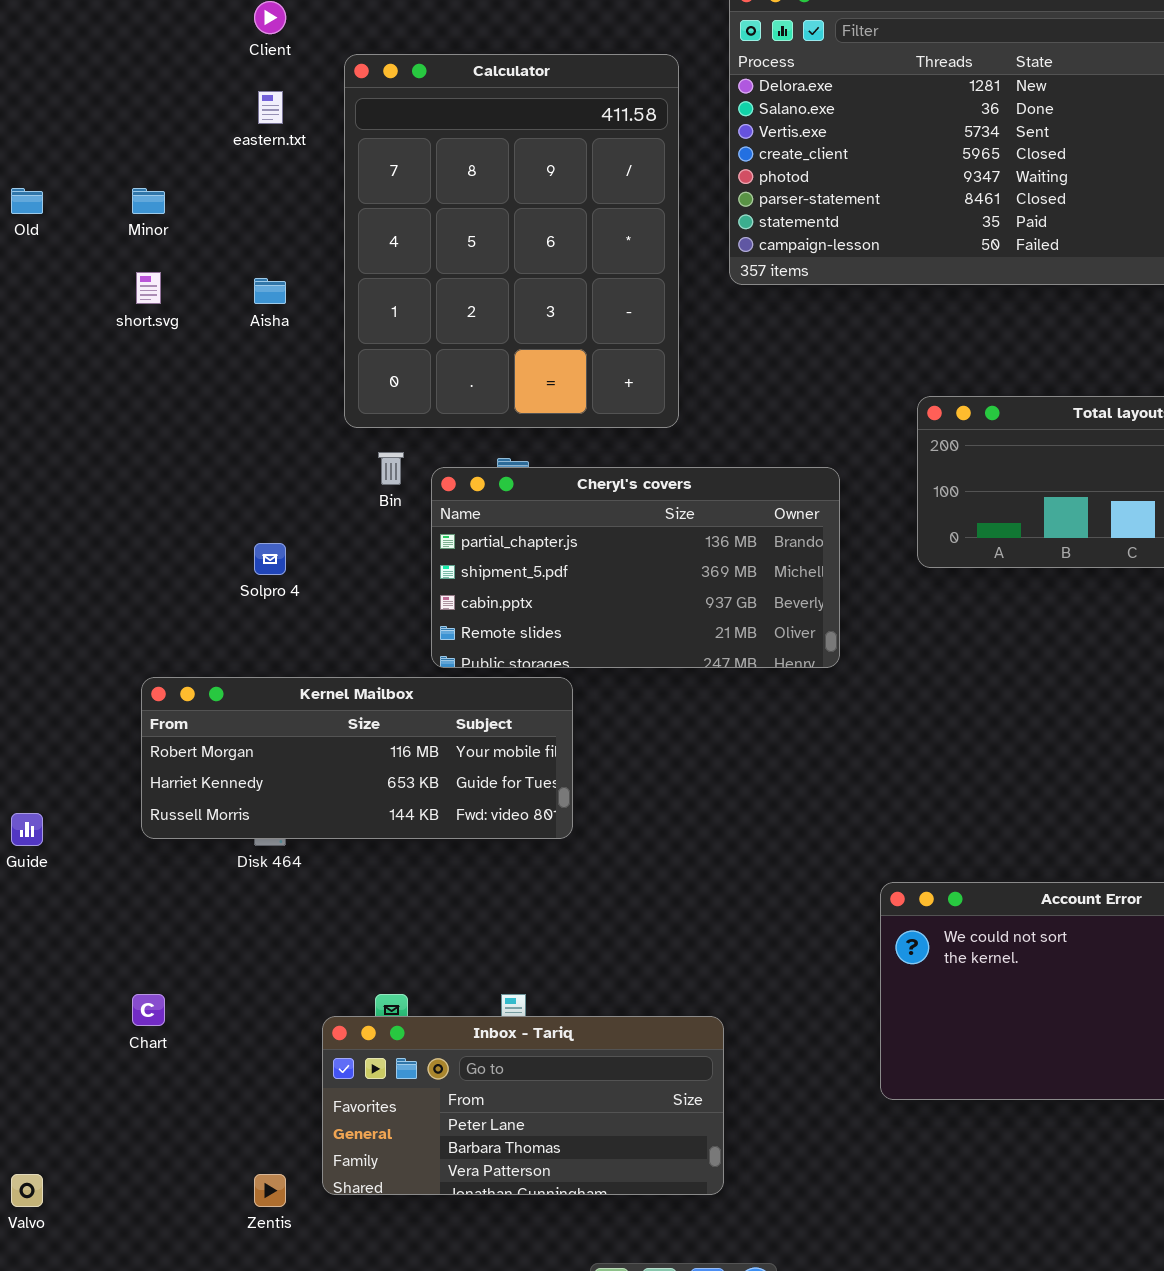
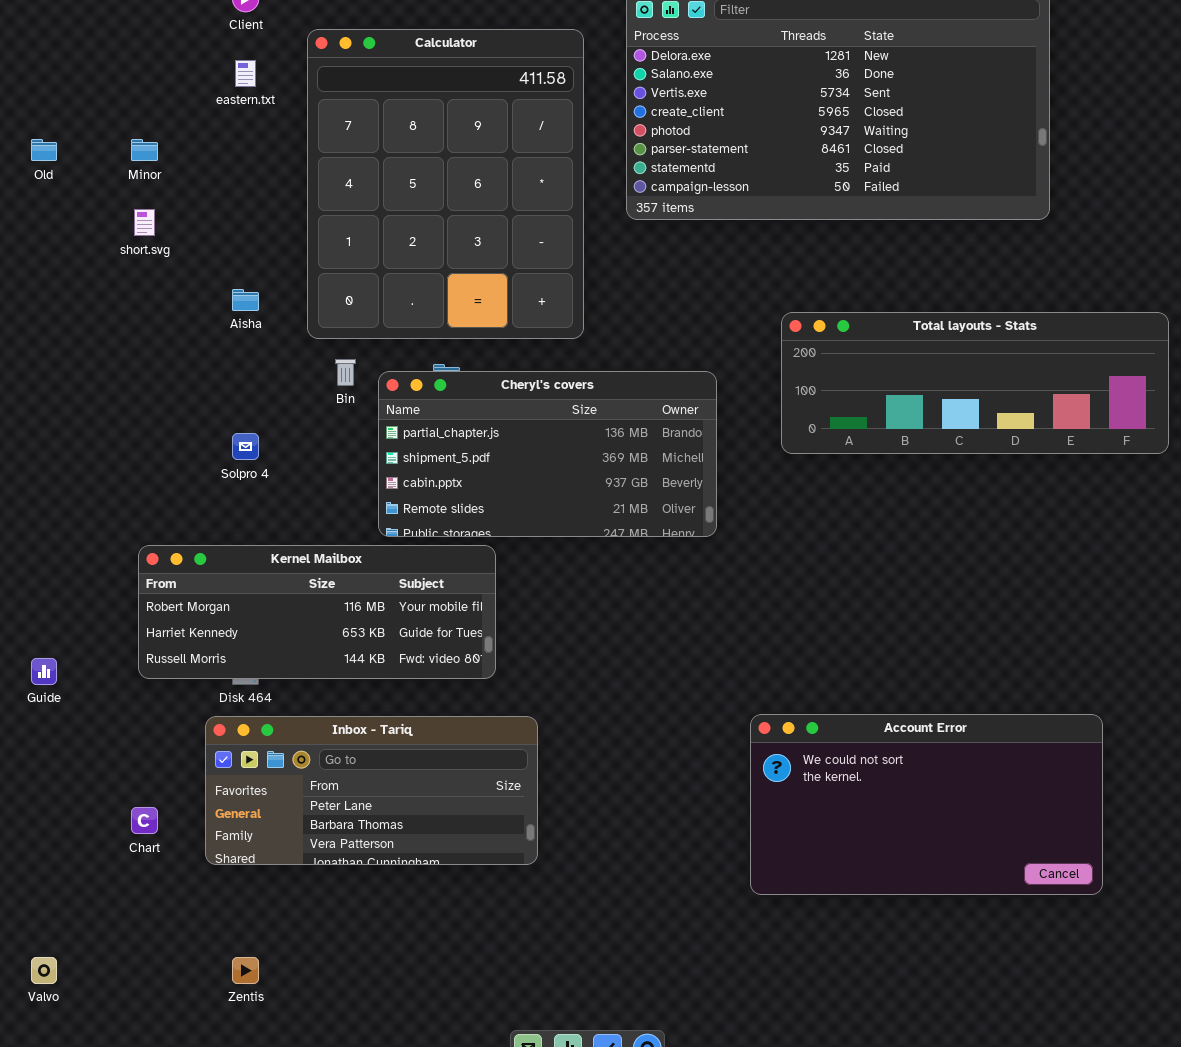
Aisha: [254,278,286,304] -> [232,289,259,311], moved
Inbox - Tariq: [322,1016,724,1195] -> [205,716,538,865], moved

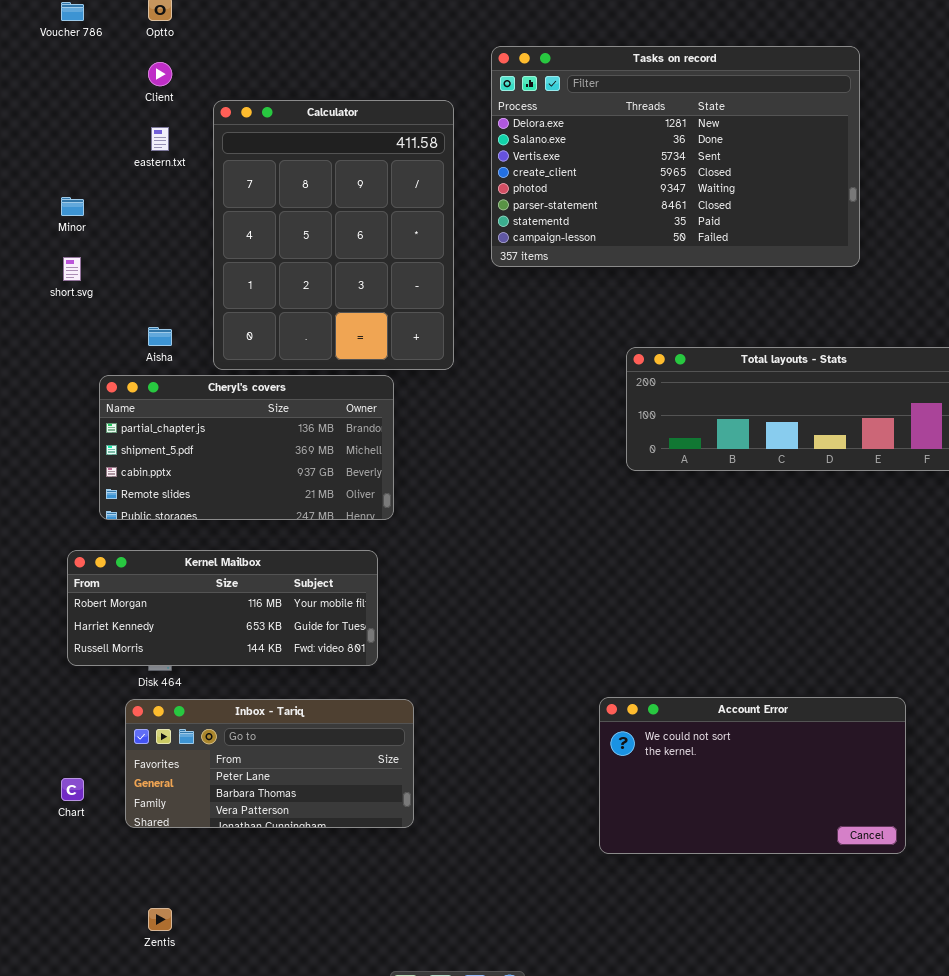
Cheryl's covers: [378,371,717,537] -> [99,375,394,520], moved

